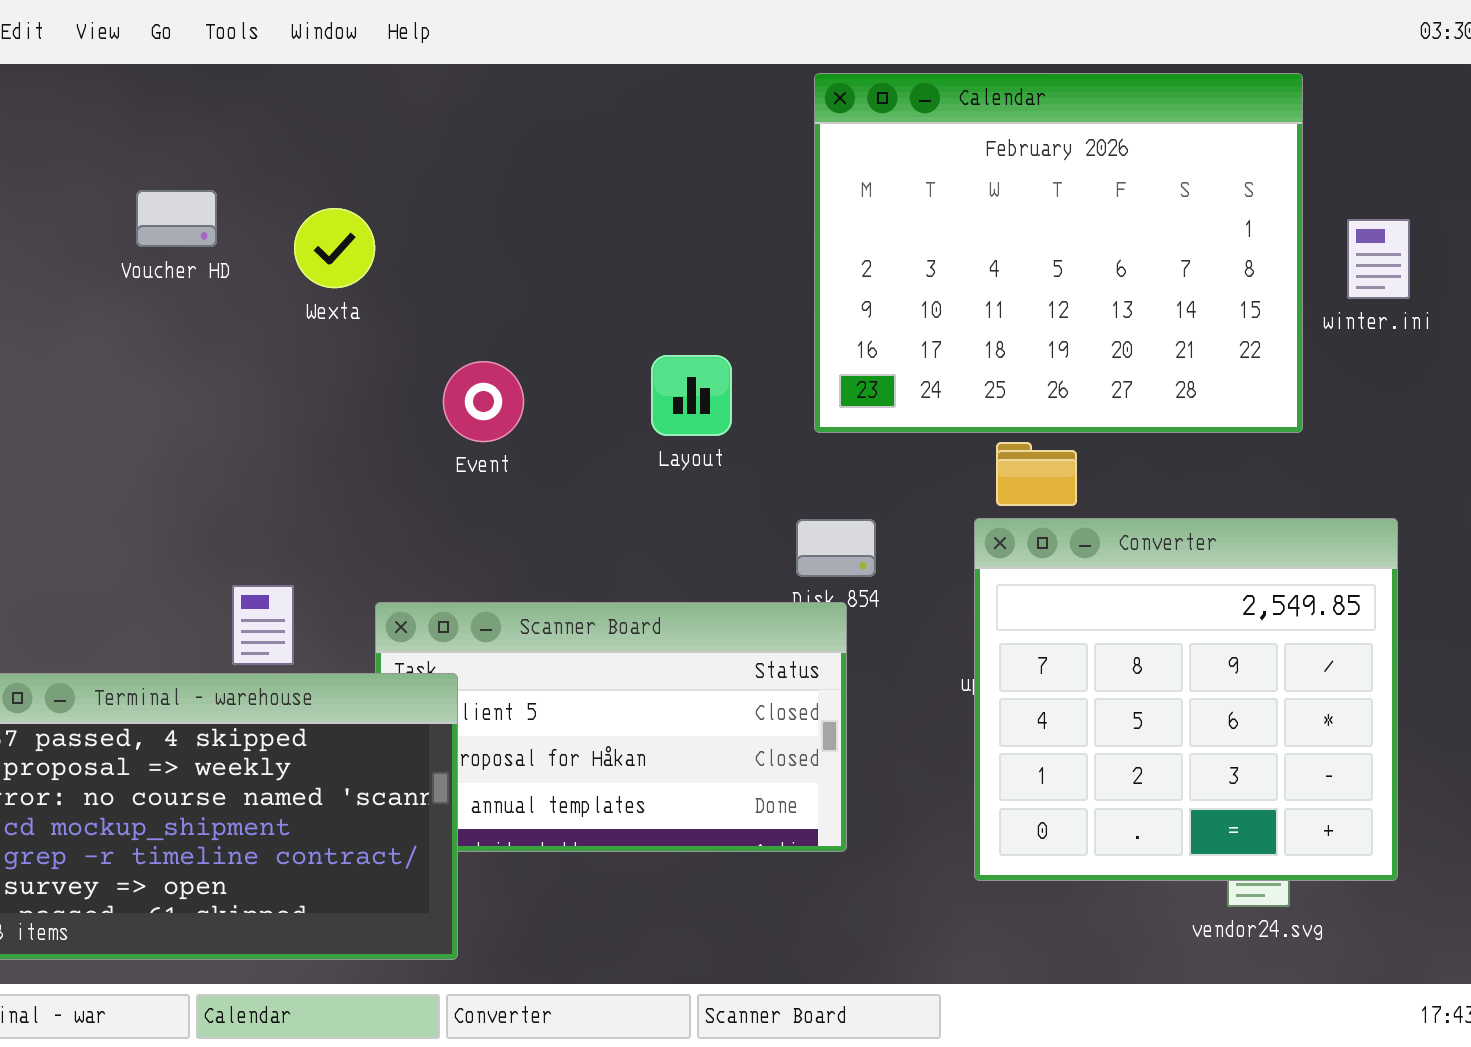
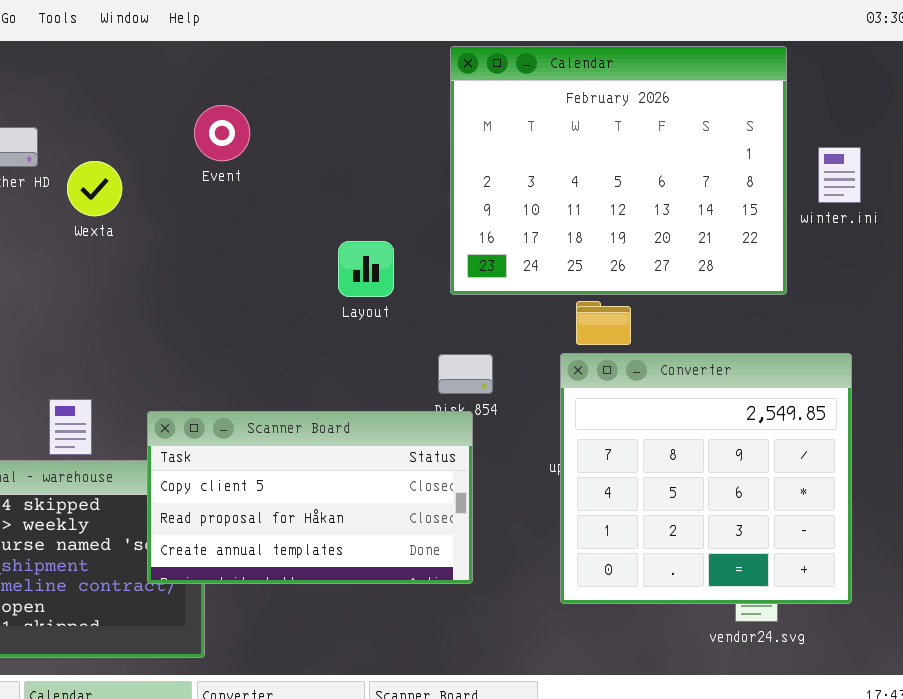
Wexta: [294,208,375,288] -> [67,161,122,216], moved
Event: [443,361,524,442] -> [194,105,250,161], moved
Scanner Board: [375,602,847,852] -> [147,411,473,584], raised

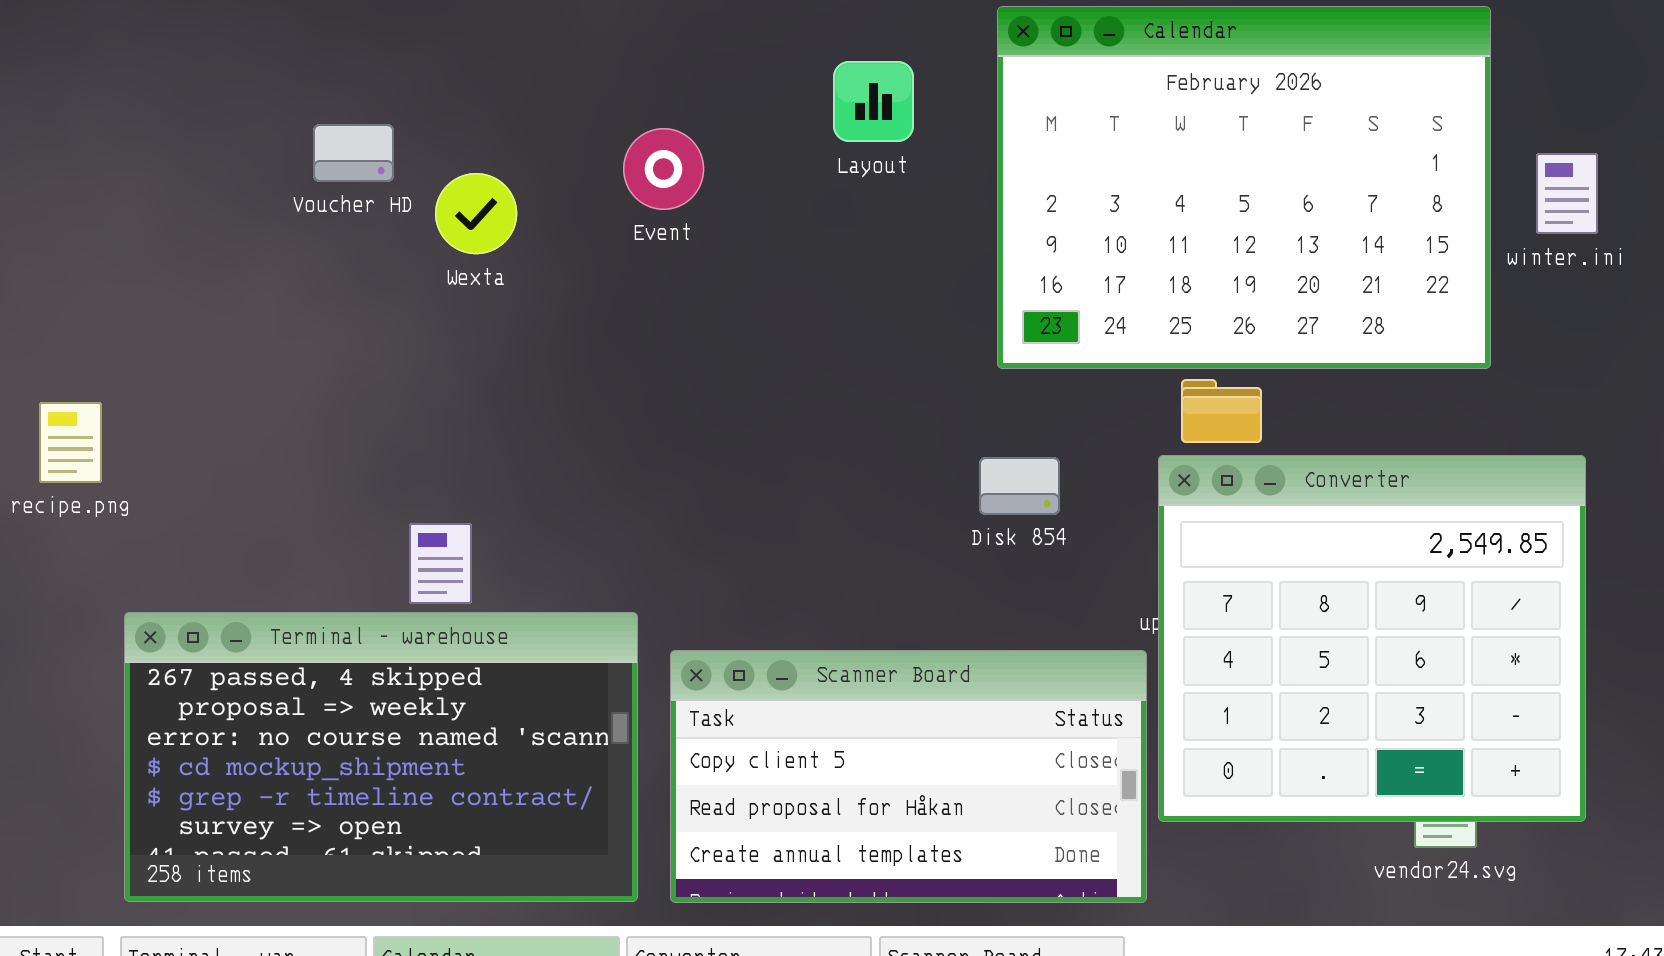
Event: [194,105,250,161] -> [623,128,704,210], moved
Layout: [338,241,394,297] -> [833,61,914,142], moved
Scanner Board: [147,411,473,584] -> [670,650,1147,903], moved

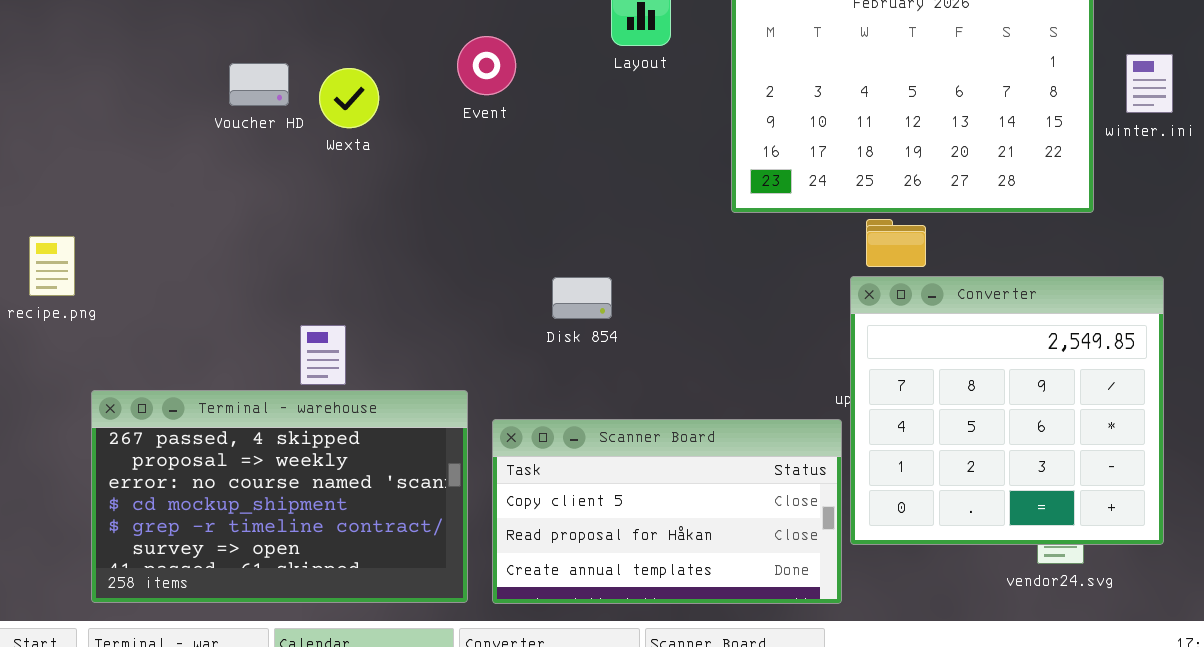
Voucher HD: [313,124,394,182] -> [229,63,289,106], moved
Disk 854: [979,457,1060,515] -> [552,277,612,319], moved

